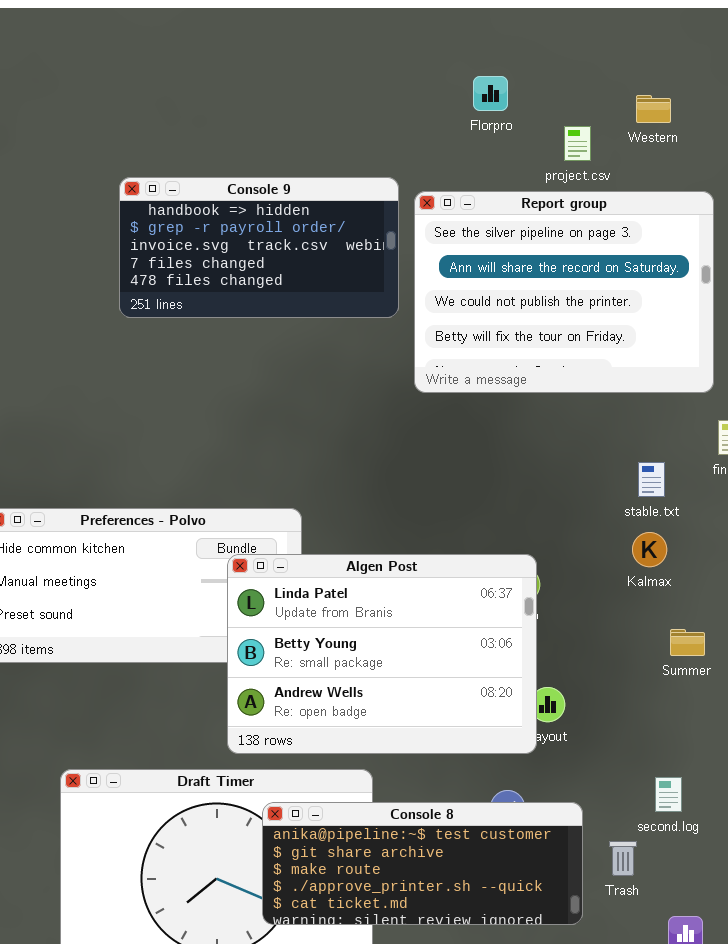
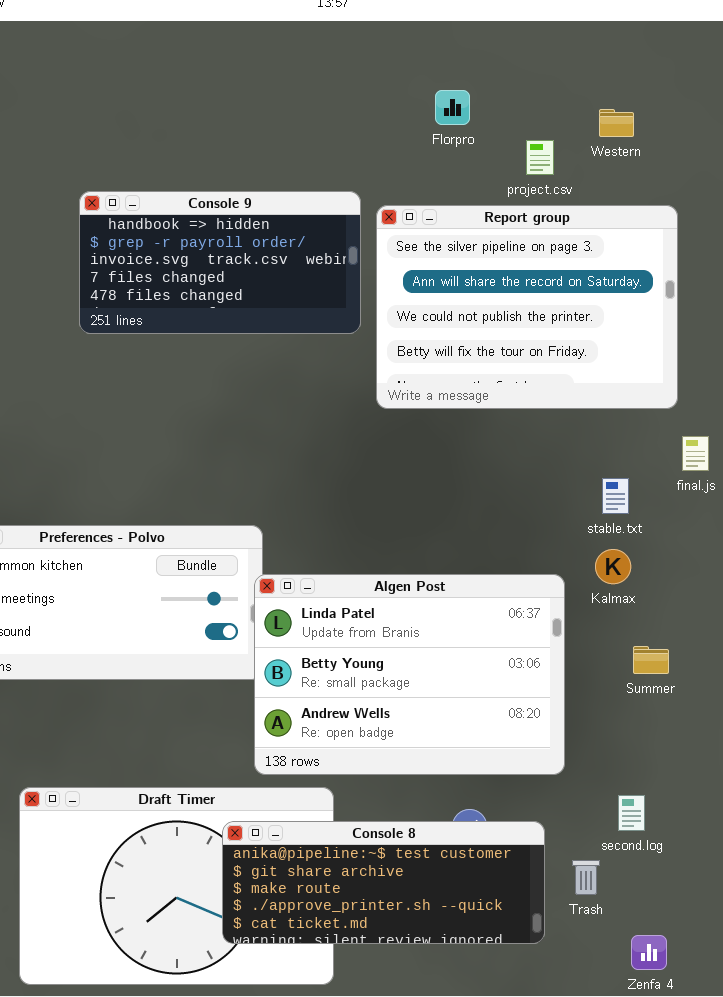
Algen Post: [227,554,537,754] -> [254,574,565,775], moved

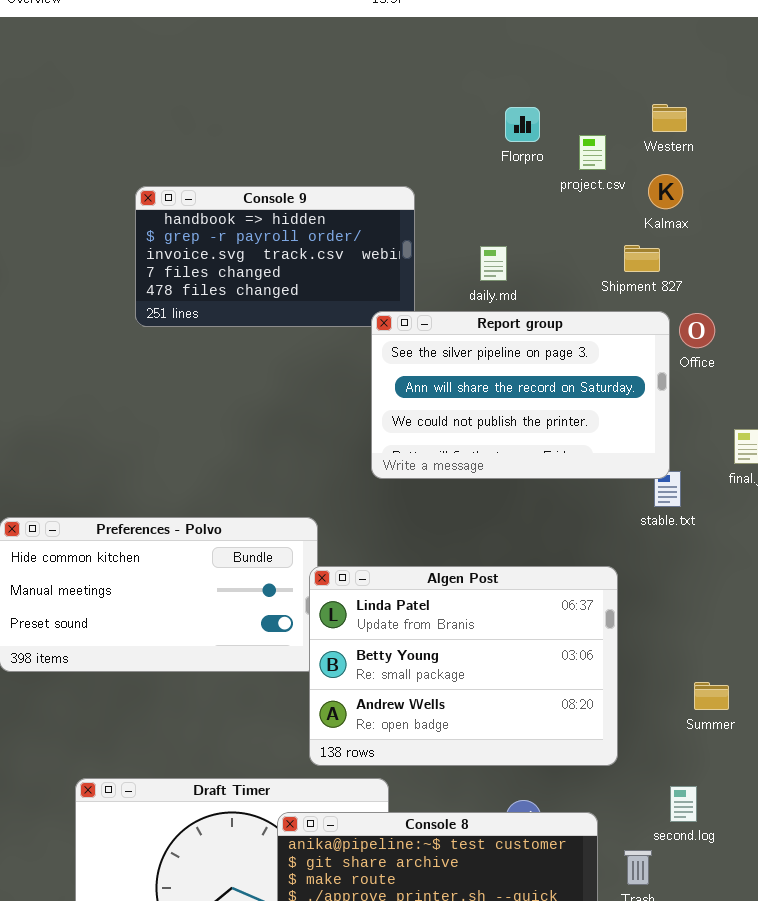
Florpro: [435,90,470,125] -> [505,107,540,142], moved
Report group: [376,205,678,409] -> [371,311,670,479], moved, resized
Kalmax: [595,549,631,584] -> [648,174,683,209], moved
Summer: [633,646,669,674] -> [694,682,729,710], moved

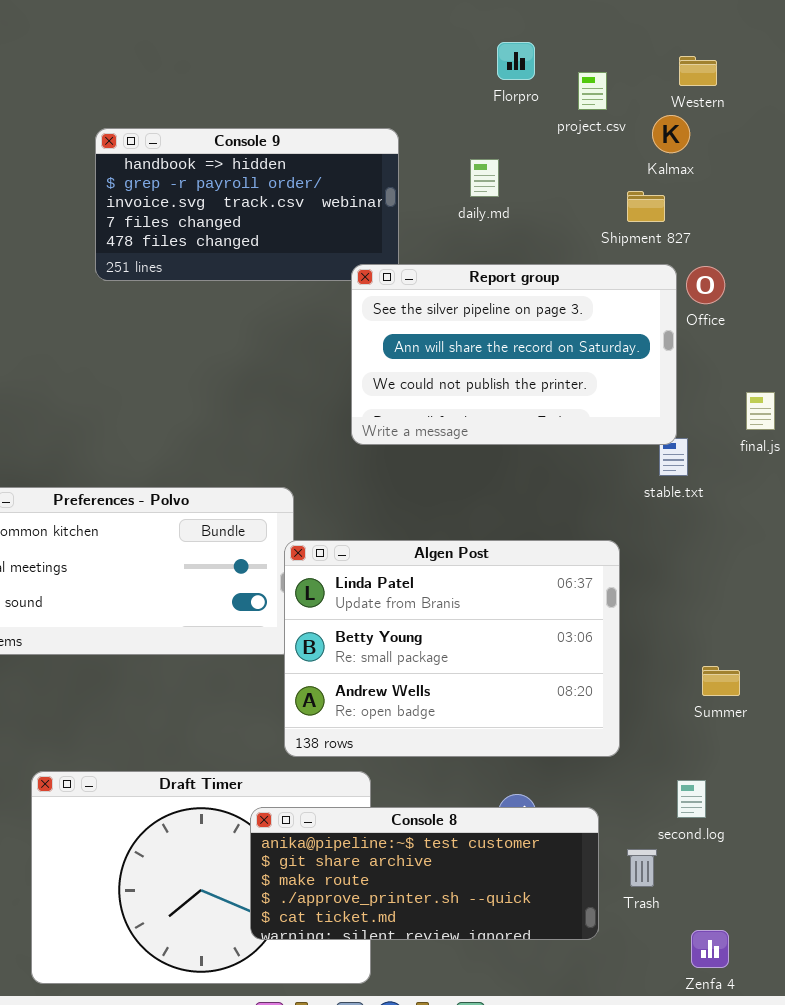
Western: [652,104,687,132] -> [679,56,717,86], moved
daily.md: [480,246,507,281] -> [470,159,499,197], moved

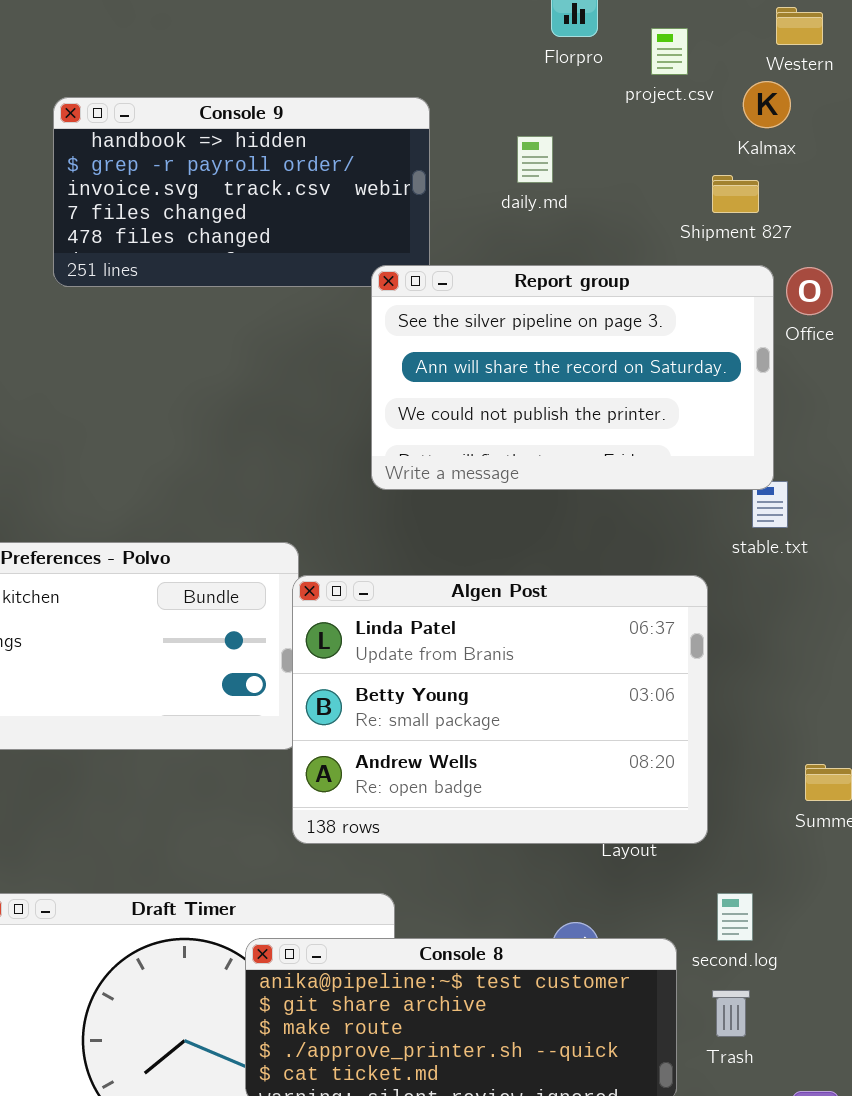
Algen Post: [284,540,620,757] -> [292,575,708,844], moved
second.log: [677,780,706,818] -> [717,893,753,941], moved

